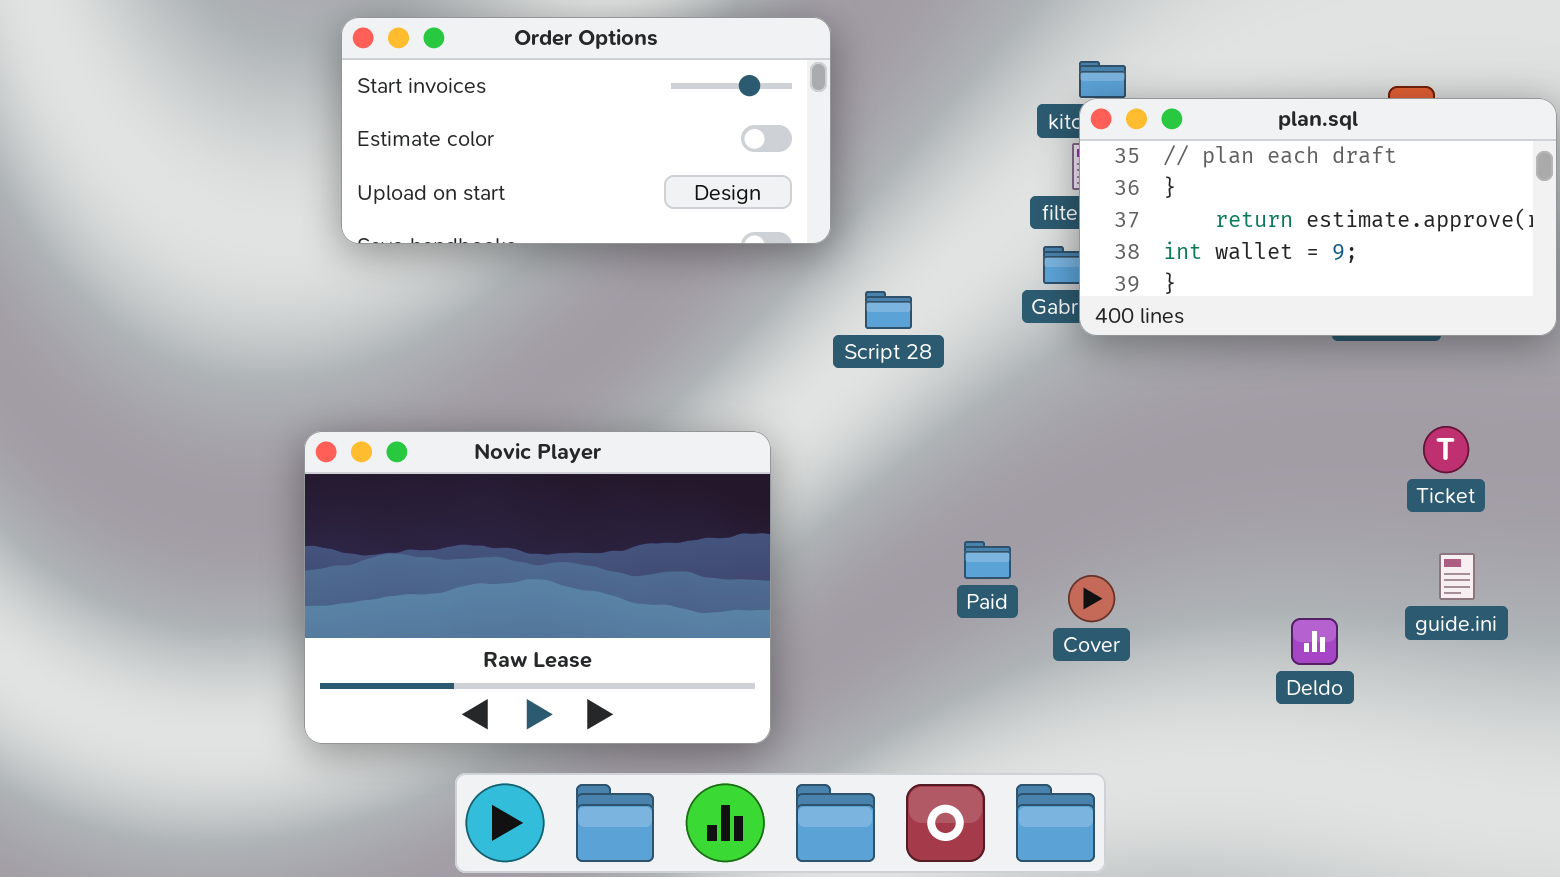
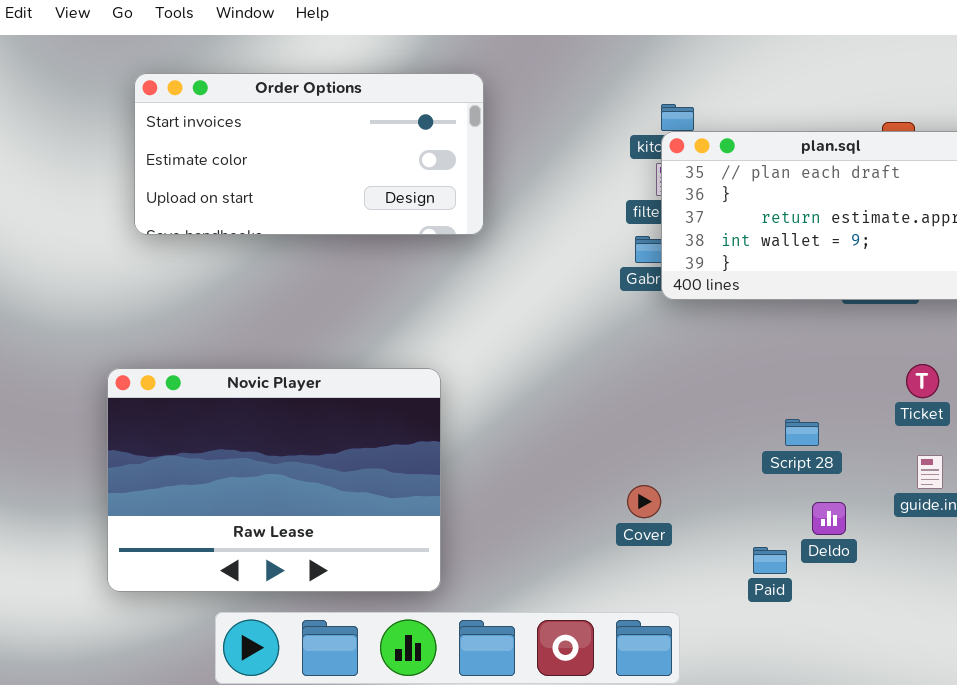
Script 28: [865,291,912,329] -> [785,419,819,446], moved
Paid: [964,541,1011,579] -> [753,547,787,574], moved
Cover: [1068,575,1115,622] -> [627,485,661,518], moved

